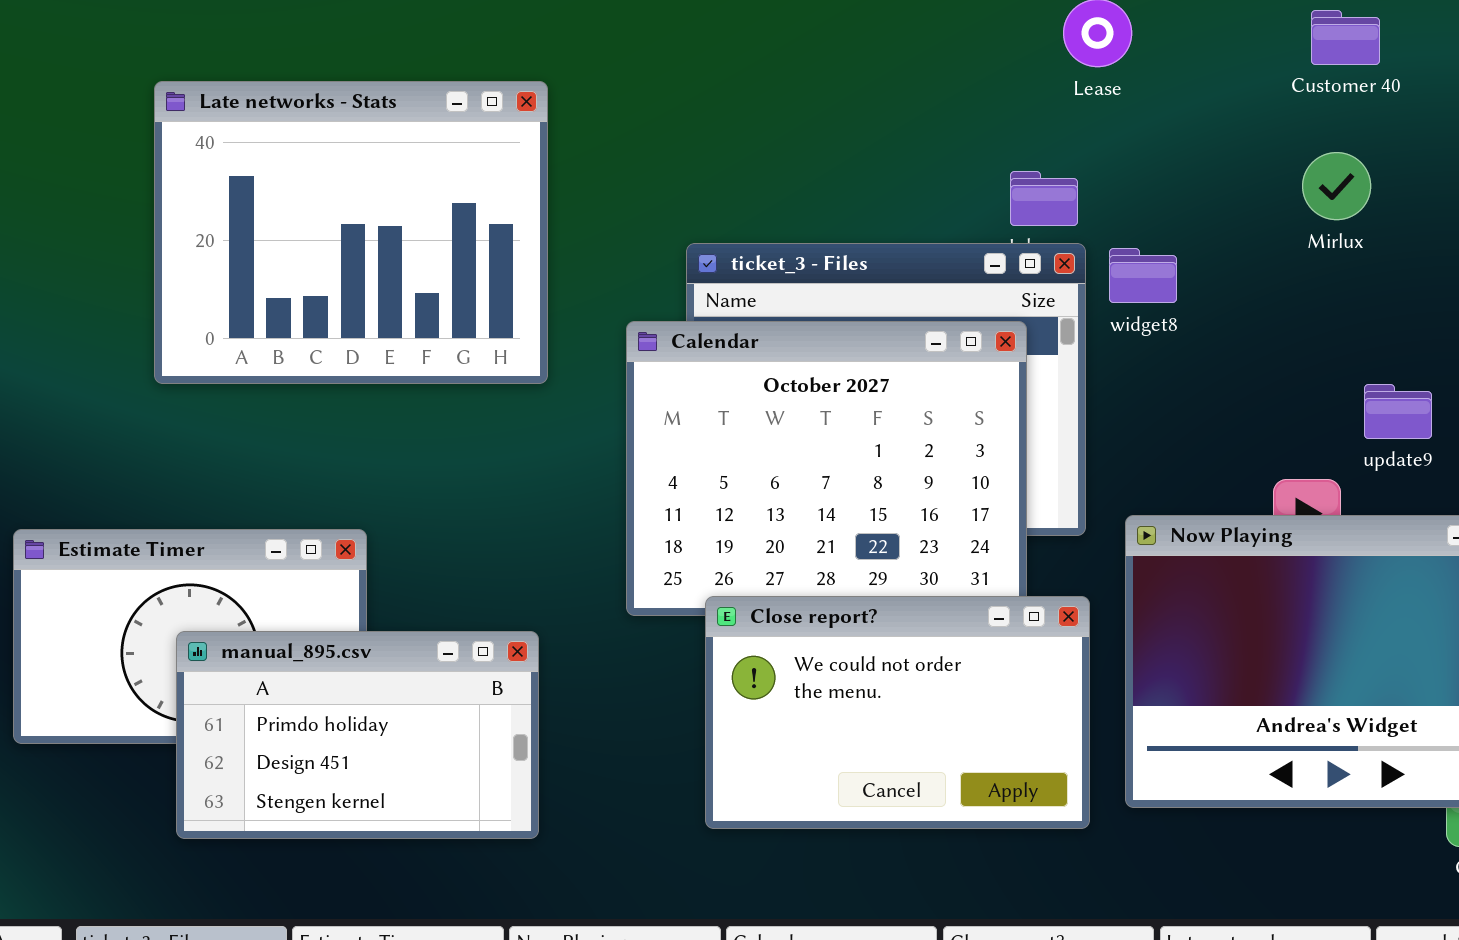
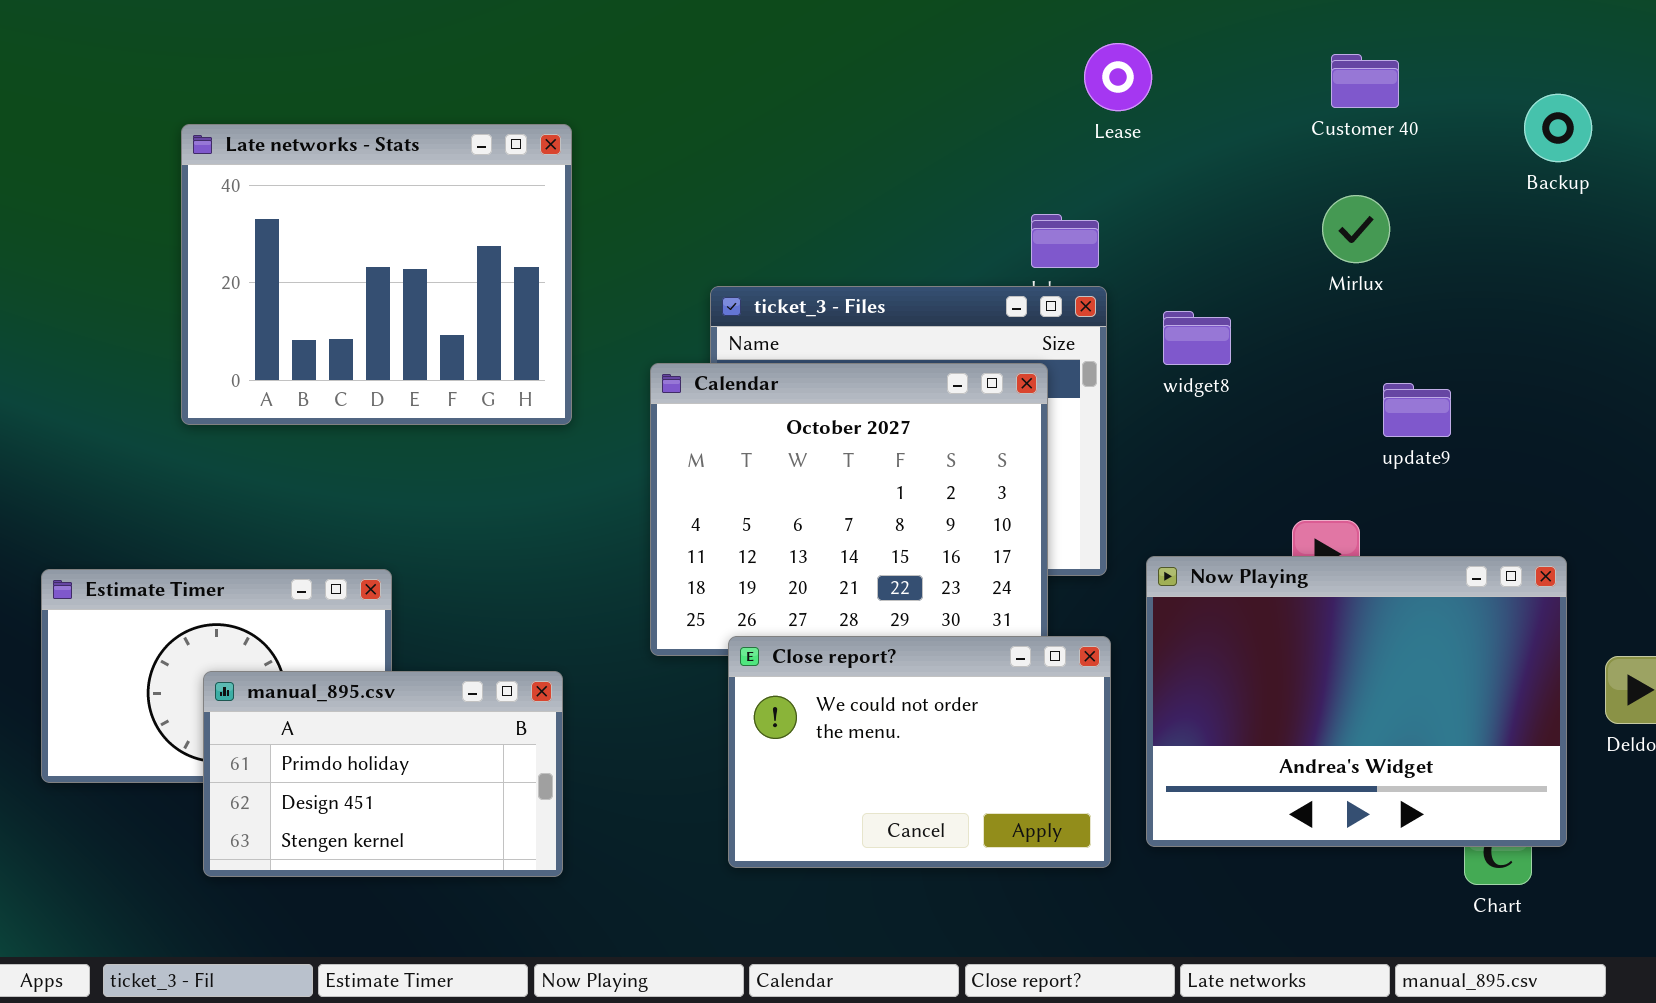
widget8: [1109,248,1177,303] -> [1163,311,1231,365], moved
update9: [1364,384,1432,439] -> [1383,383,1451,437], moved

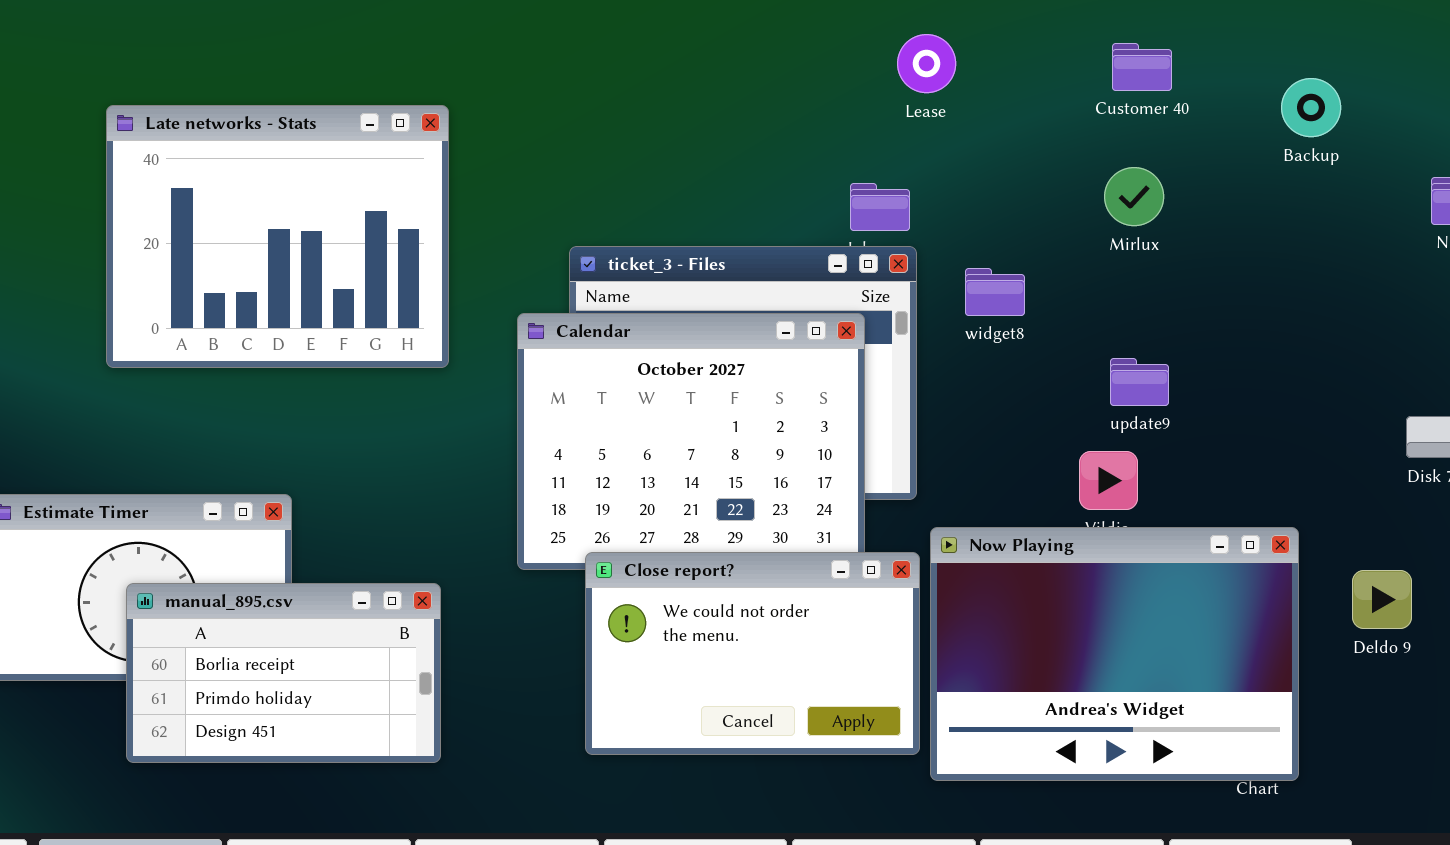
update9: [1383,383,1451,437] -> [1110,358,1169,406], moved
Now Playing: [1146,556,1567,847] -> [930,527,1299,781], moved
manual_895.csv: [203,671,563,877] -> [126,583,441,763], scrolled up 1 row

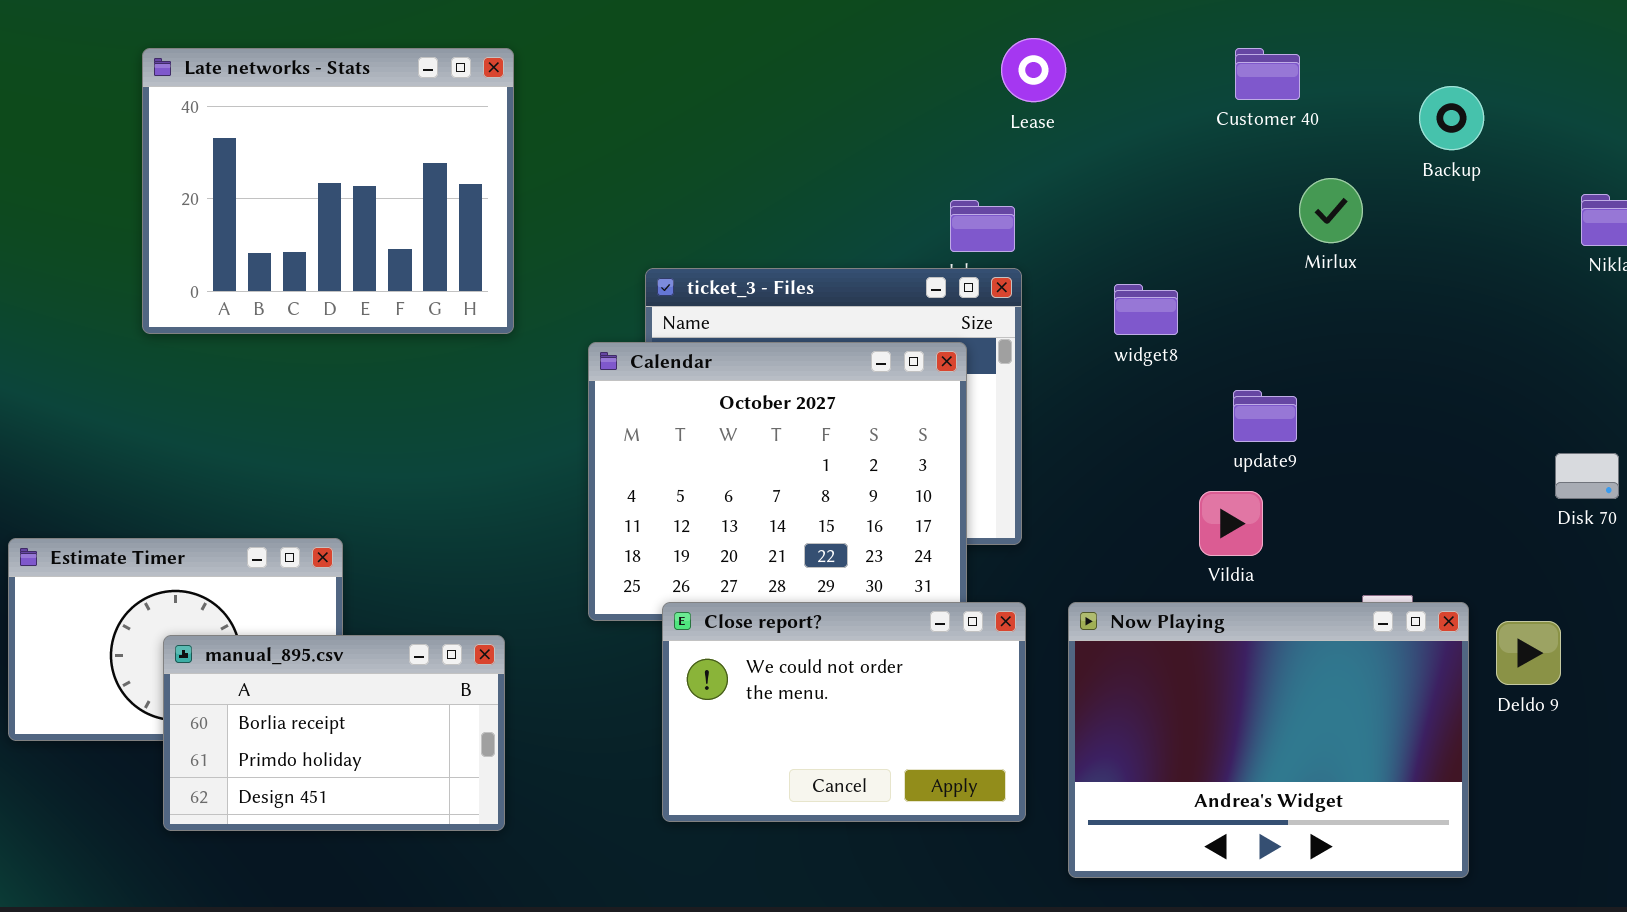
Late networks - Stats: [106,105,449,368] -> [142,48,514,334], moved
Mirlux: [1104,167,1164,226] -> [1299,178,1363,243], moved
widget8: [965,268,1025,316] -> [1114,284,1178,335], moved
Now Playing: [930,527,1299,781] -> [1068,602,1469,878], moved

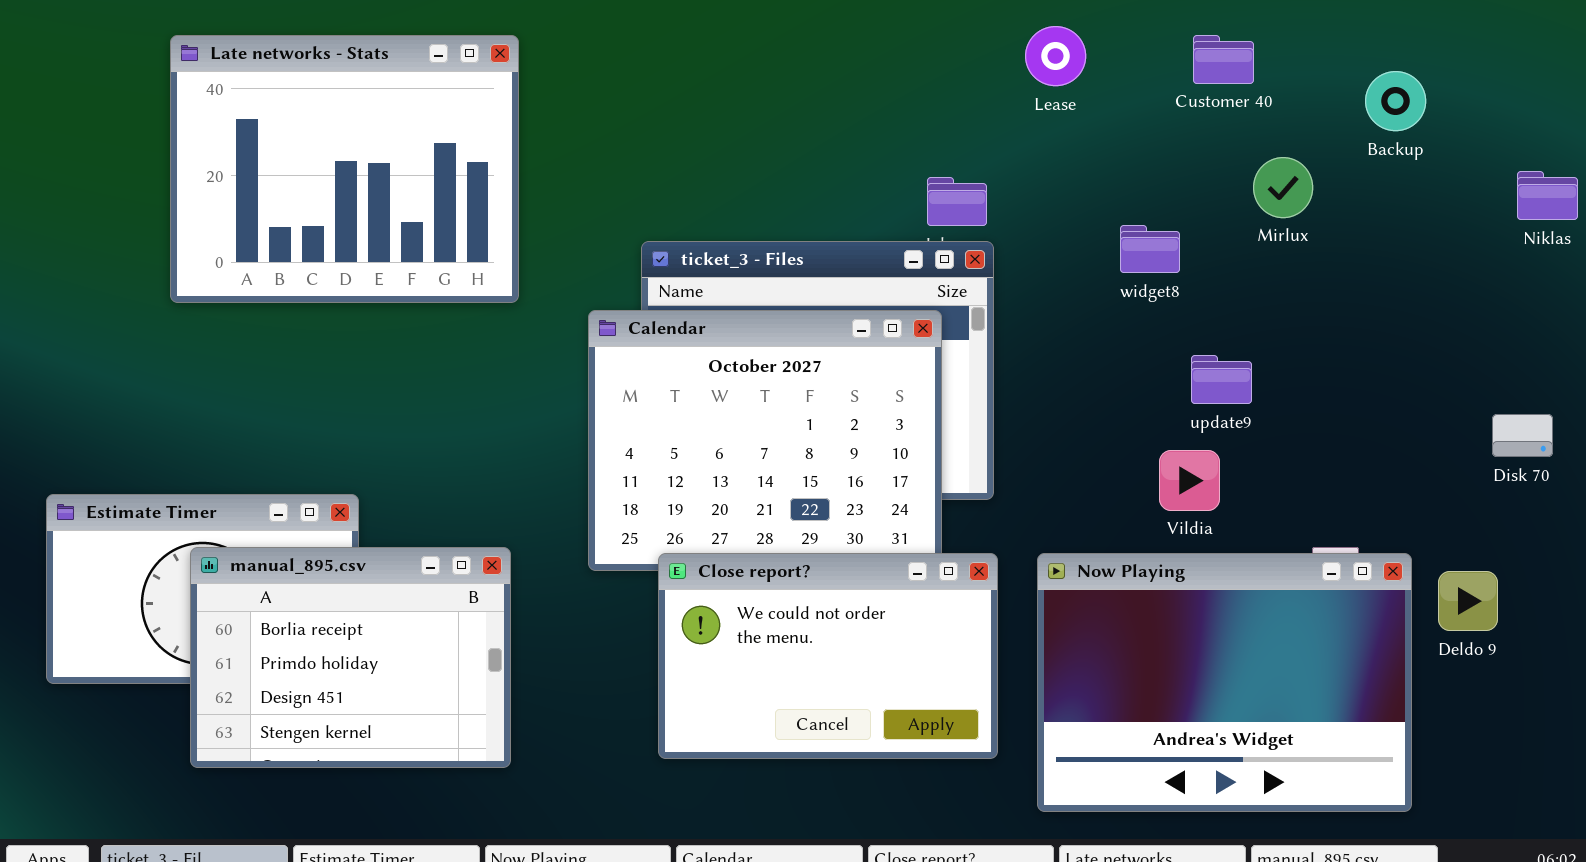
Lease: [1001,38,1066,102] -> [1025,26,1086,86], moved
widget8: [1114,284,1178,335] -> [1120,225,1180,273], moved
manual_895.csv: [163,635,505,831] -> [190,547,511,768], resized

